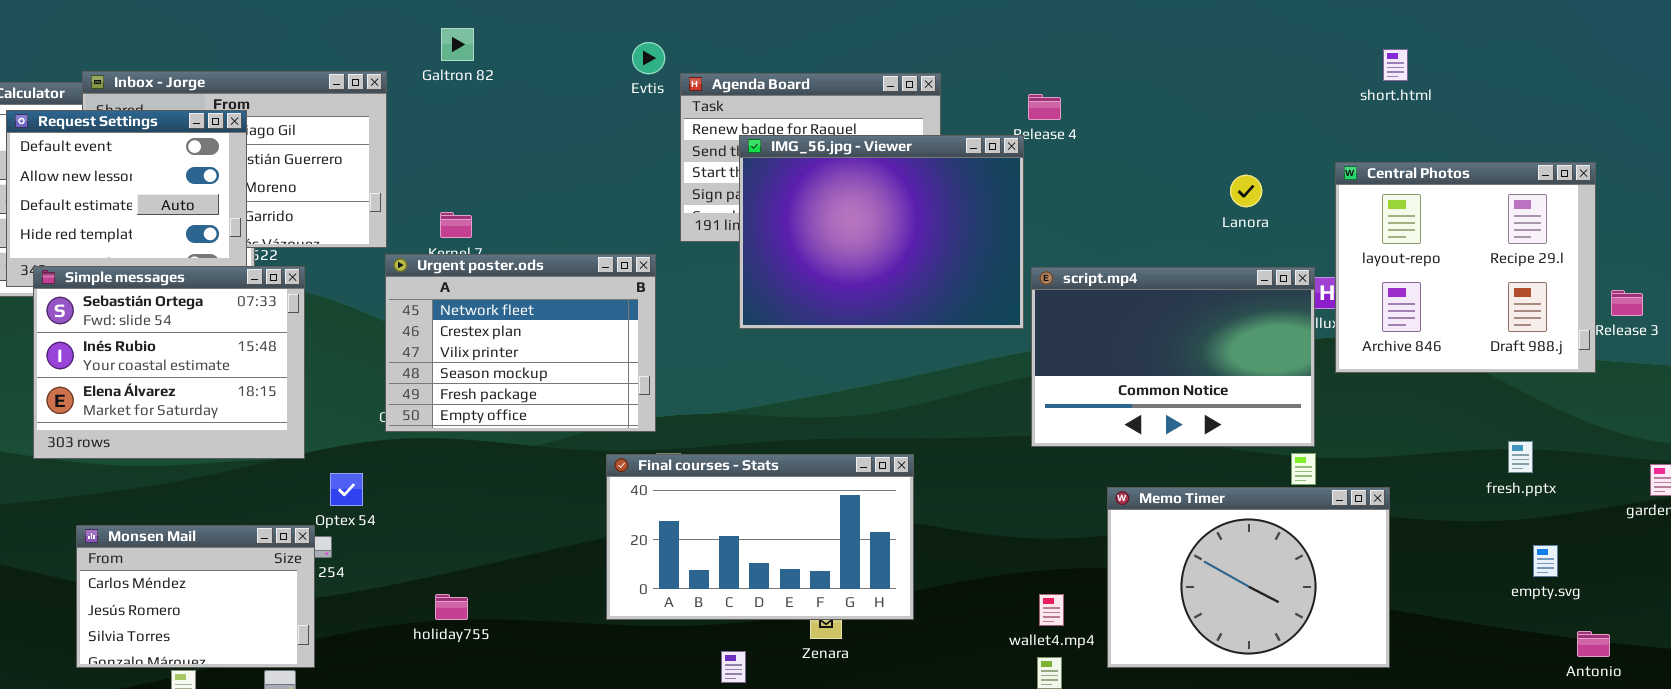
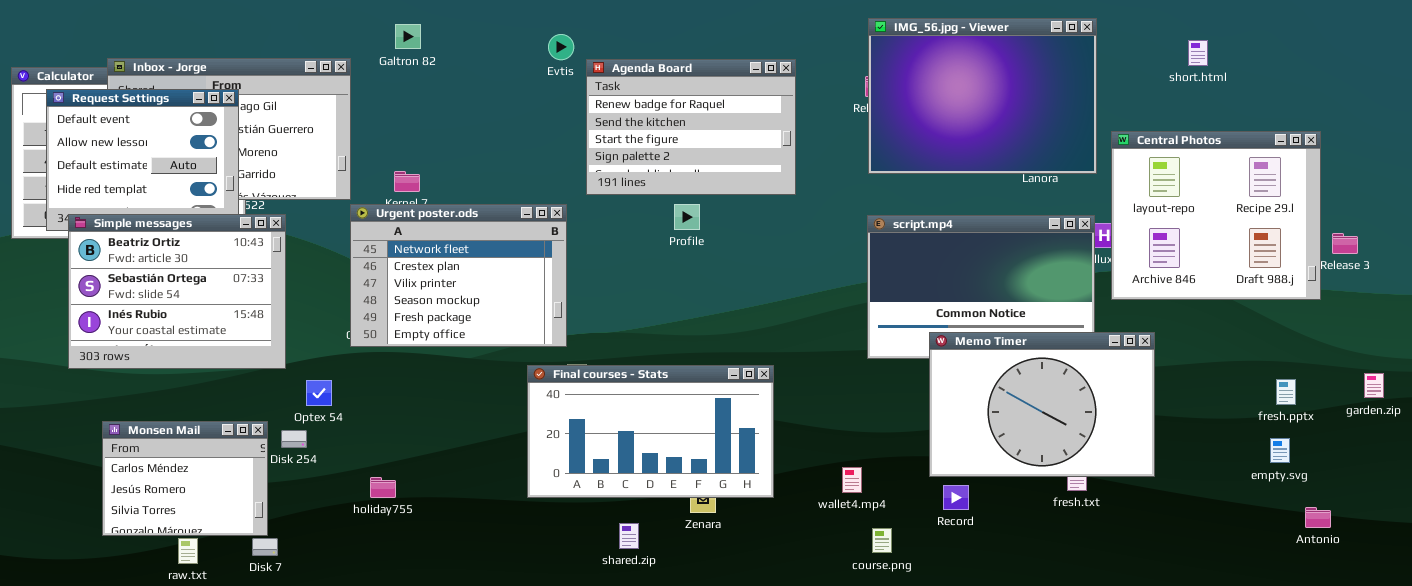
short.html: [1383,49,1408,81] -> [1188,40,1208,66], moved
IMG_56.jpg - Viewer: [739,135,1024,329] -> [868,18,1097,174], moved
Simple messages: [33,266,305,459] -> [68,214,286,369], scrolled up 1 row
fresh.pptx: [1508,441,1533,473] -> [1276,379,1296,405], moved
Memo Timer: [1107,487,1390,668] -> [929,332,1155,477], moved
Monsen Mail: [76,525,315,668] -> [102,421,268,536], resized
holiday755: [435,594,468,620] -> [370,477,396,498], moved
wallet4.mp4: [1039,594,1064,626] -> [842,467,862,493], moved

